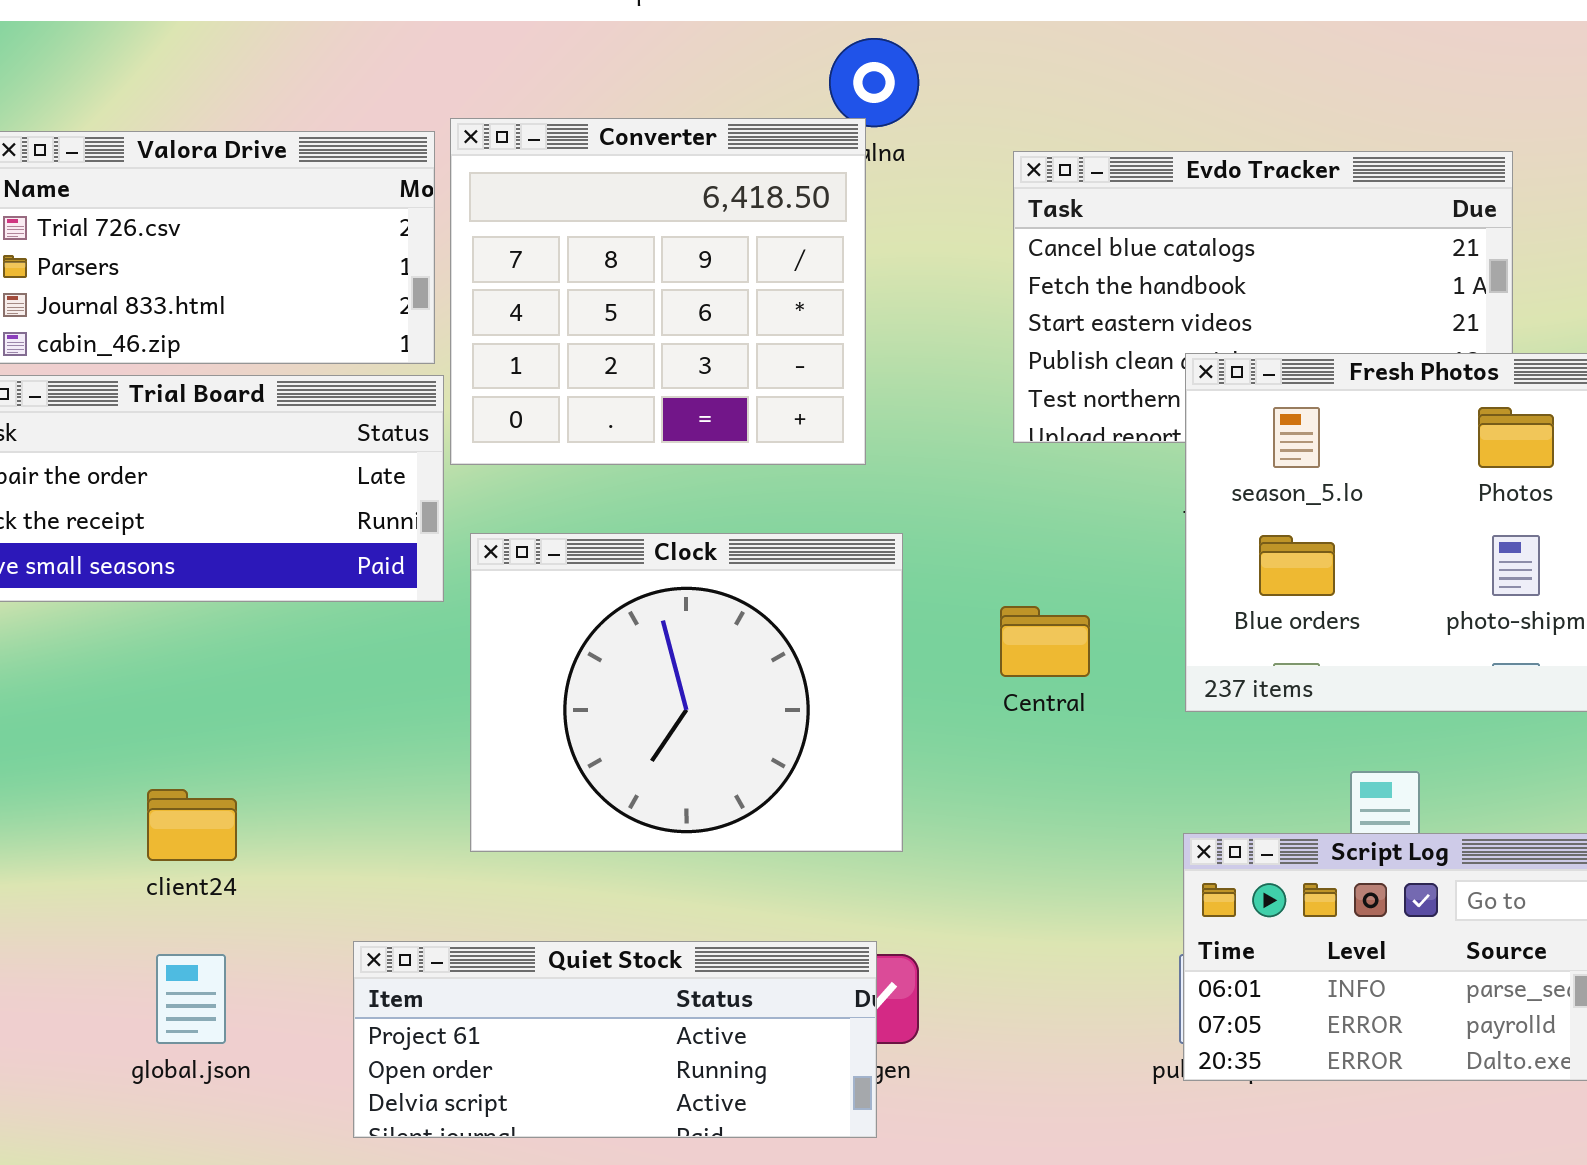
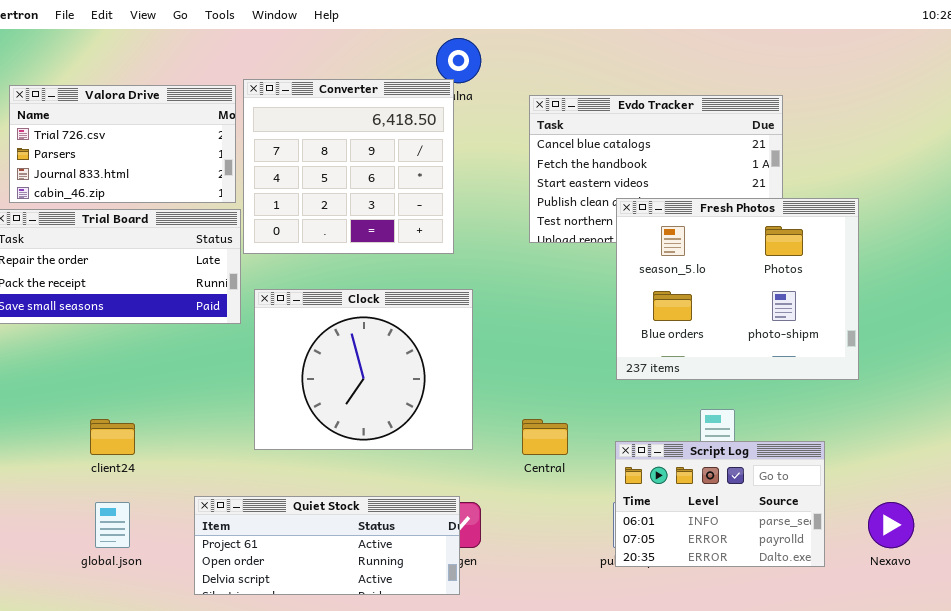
Central: [1000,606,1090,677] -> [522,419,568,455], moved

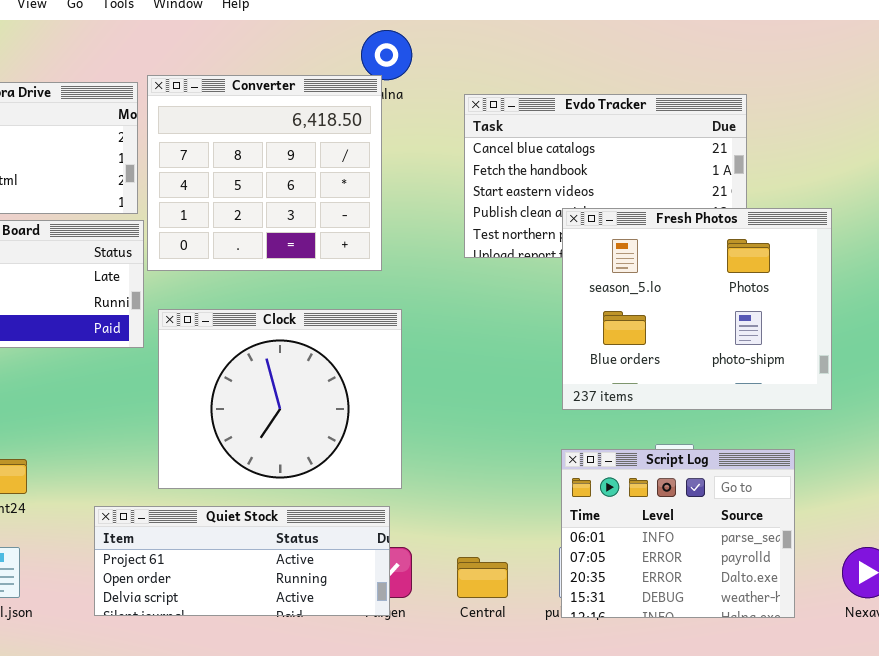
Central: [522,419,568,455] -> [457,557,508,598], moved
Script Log: [615,441,825,567] -> [561,449,795,618], resized
Quiet Stock: [194,496,460,595] -> [94,506,390,616], moved

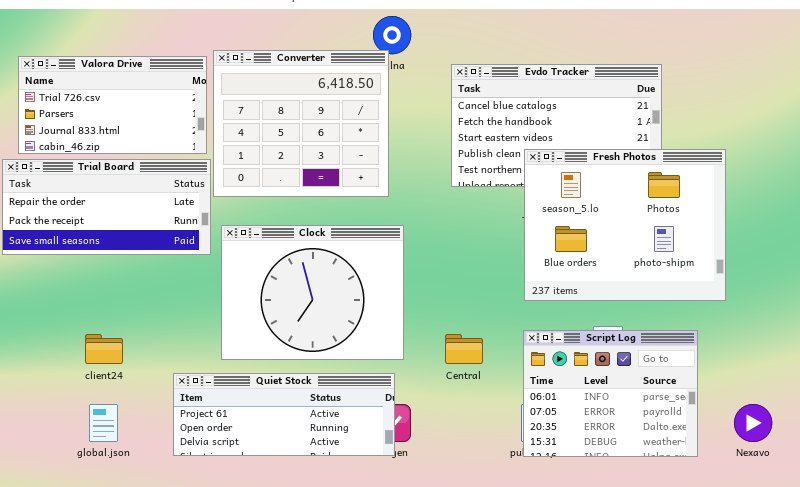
Central: [457,557,508,598] -> [445,334,483,364], moved

